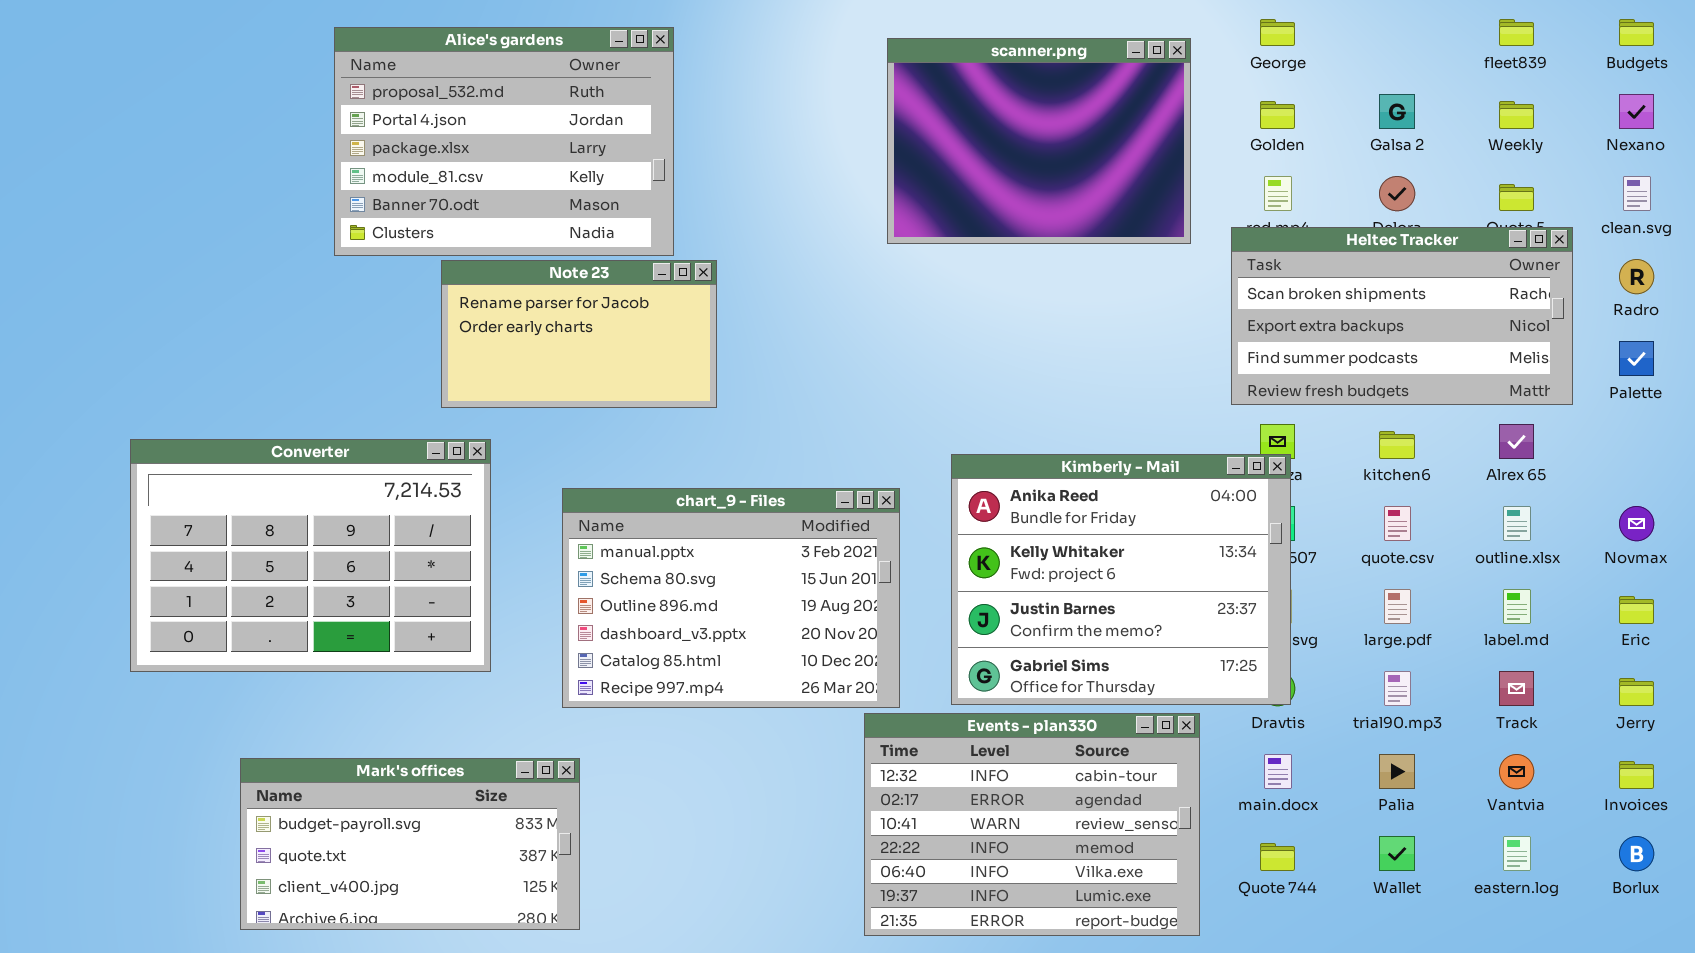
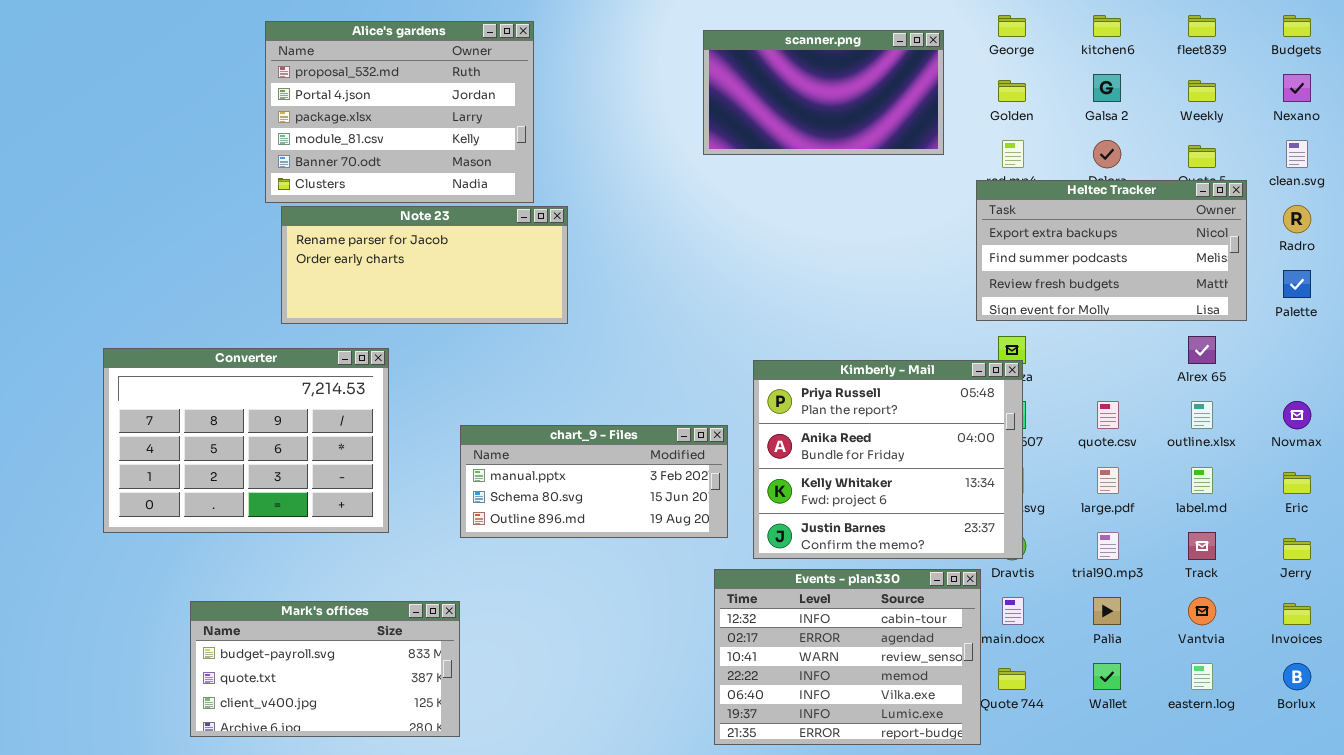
scanner.png: [887,38,1191,244] -> [703,30,944,155], resized
Heltec Tracker: [1231,227,1573,405] -> [976,180,1247,321], scrolled down 1 row
Note 23: [441,260,717,408] -> [281,206,568,324], resized
kitchen6: [1379,431,1415,459] -> [1093,15,1121,37], moved
Kimberly - Mail: [951,454,1291,705] -> [753,360,1023,559], scrolled up 1 row
chart_9 - Files: [562,488,900,708] -> [460,425,728,538], moved, resized
Events - plan330: [864,713,1200,936] -> [714,569,981,745], moved

